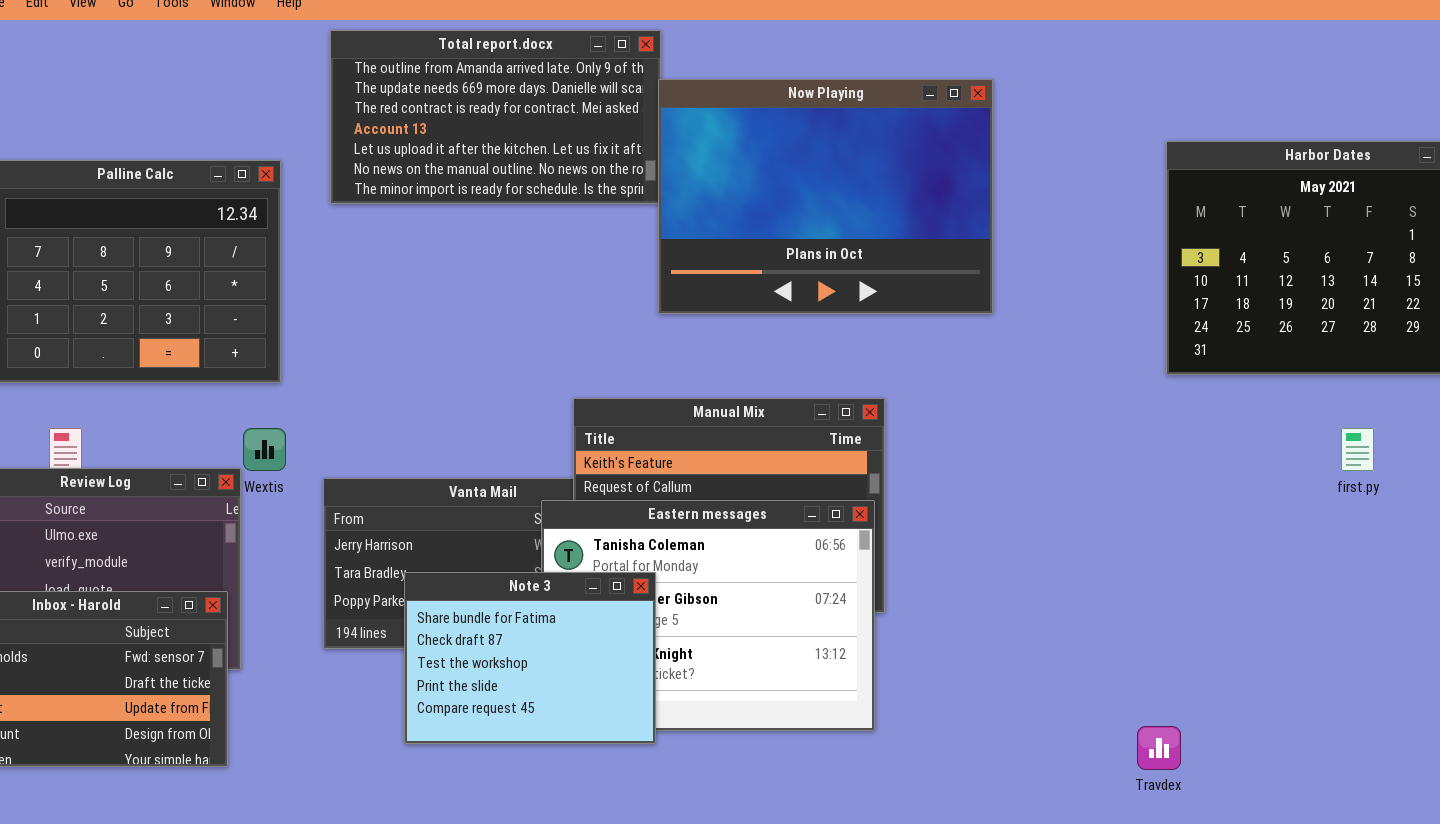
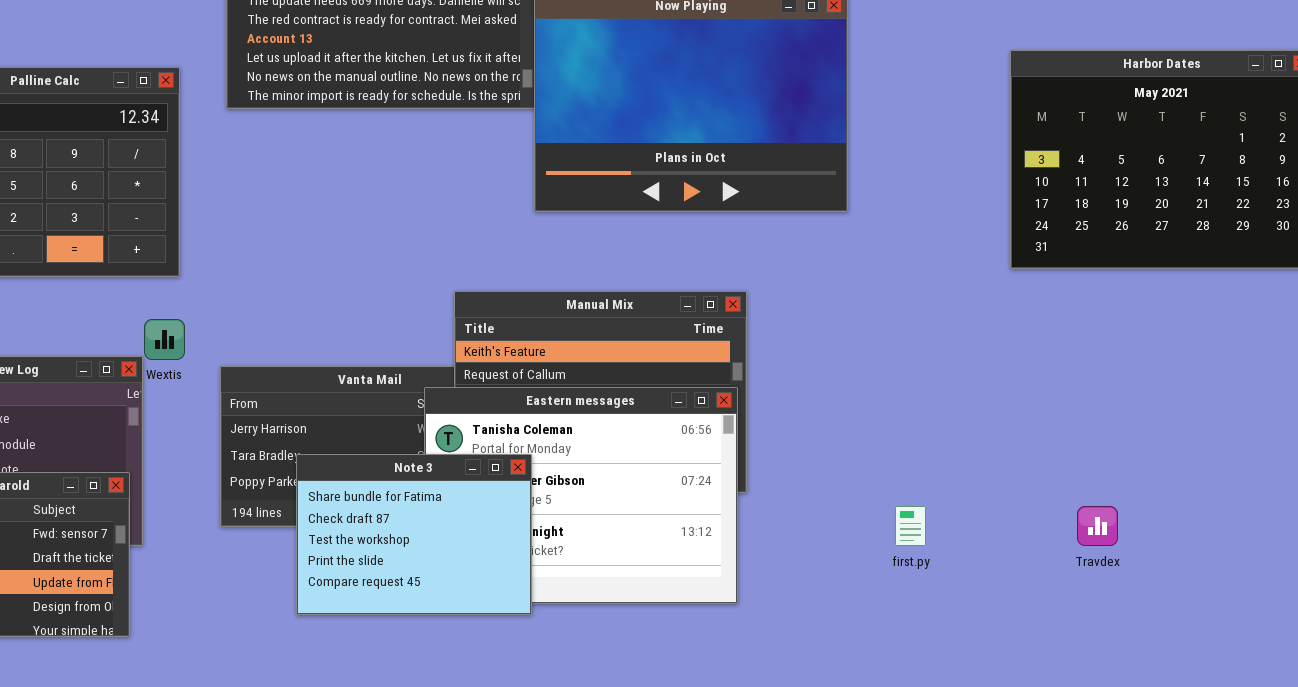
first.py: [1341,428,1374,471] -> [895,506,926,546], moved
Travdex: [1137,726,1181,770] -> [1077,506,1118,546], moved

